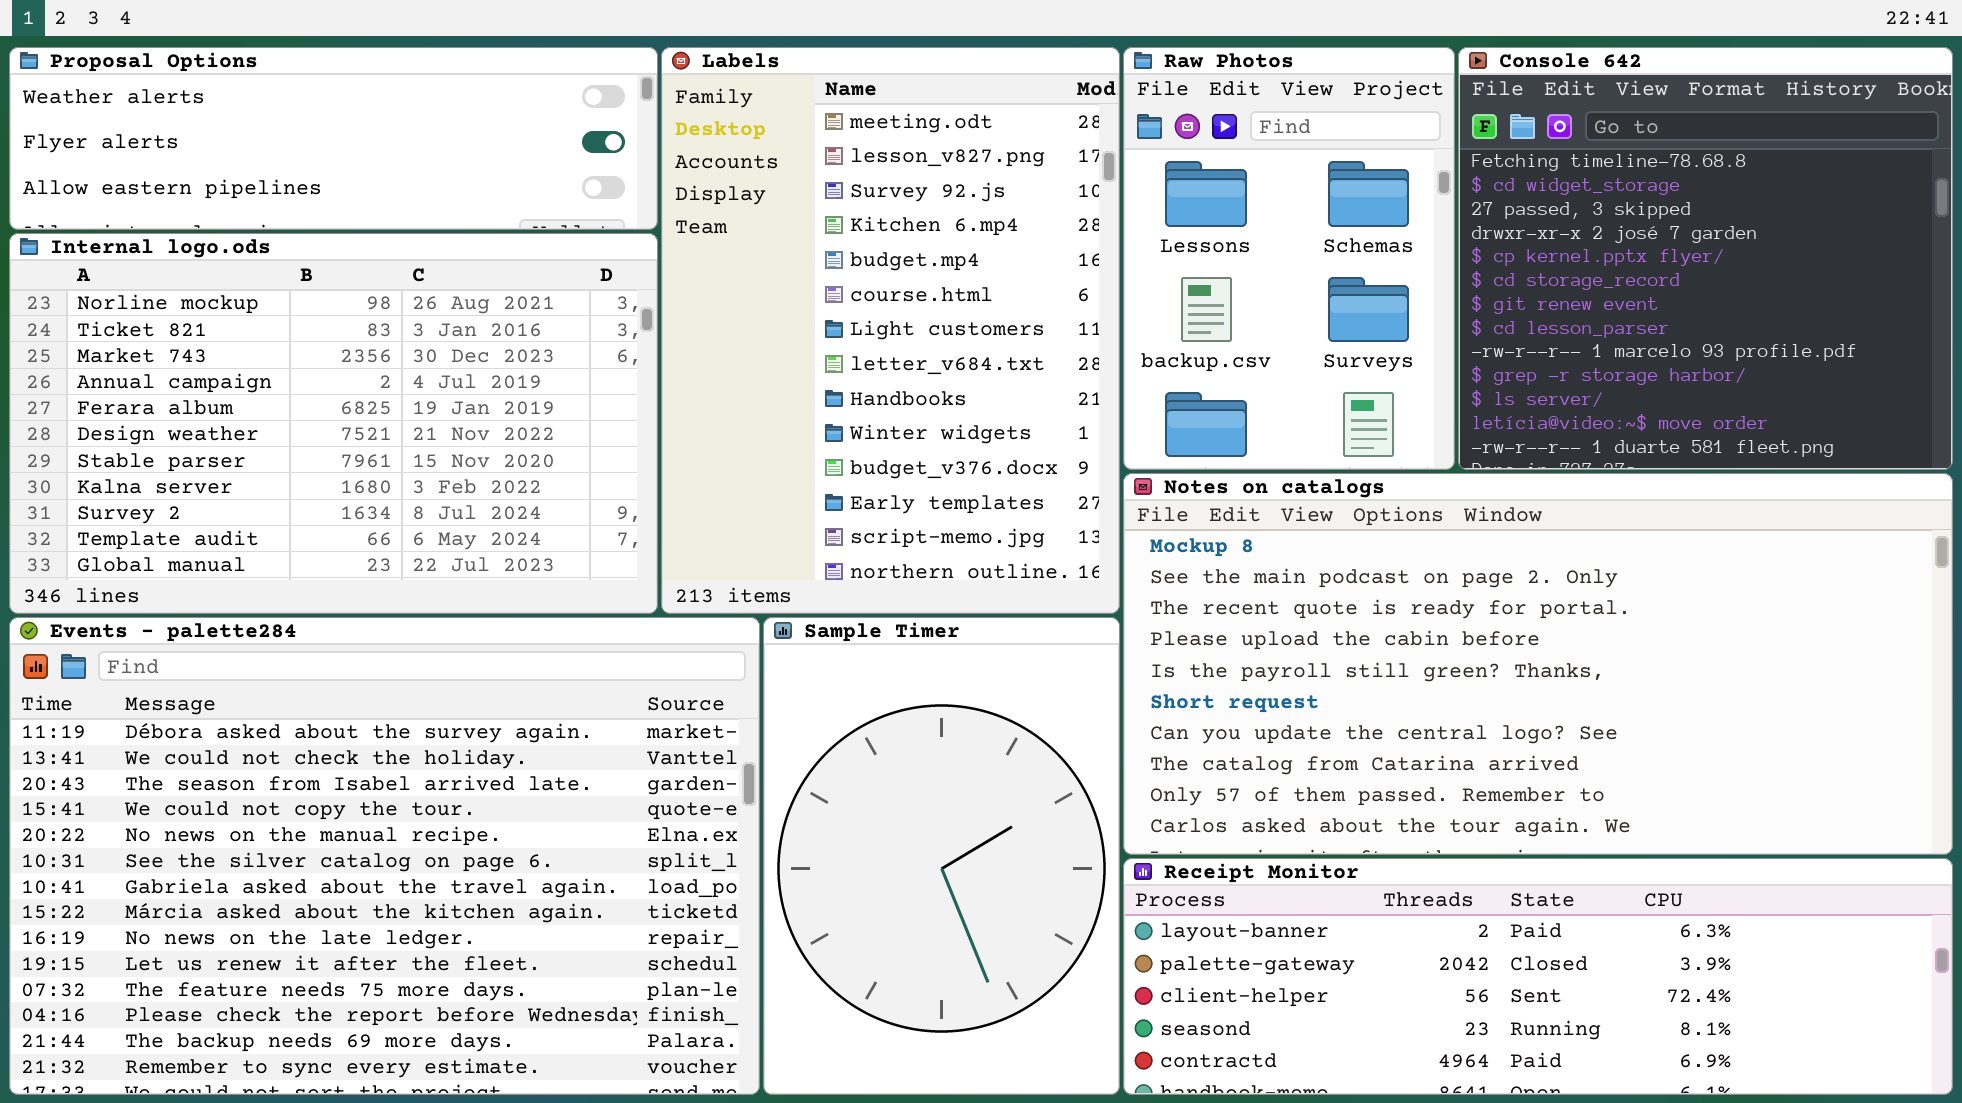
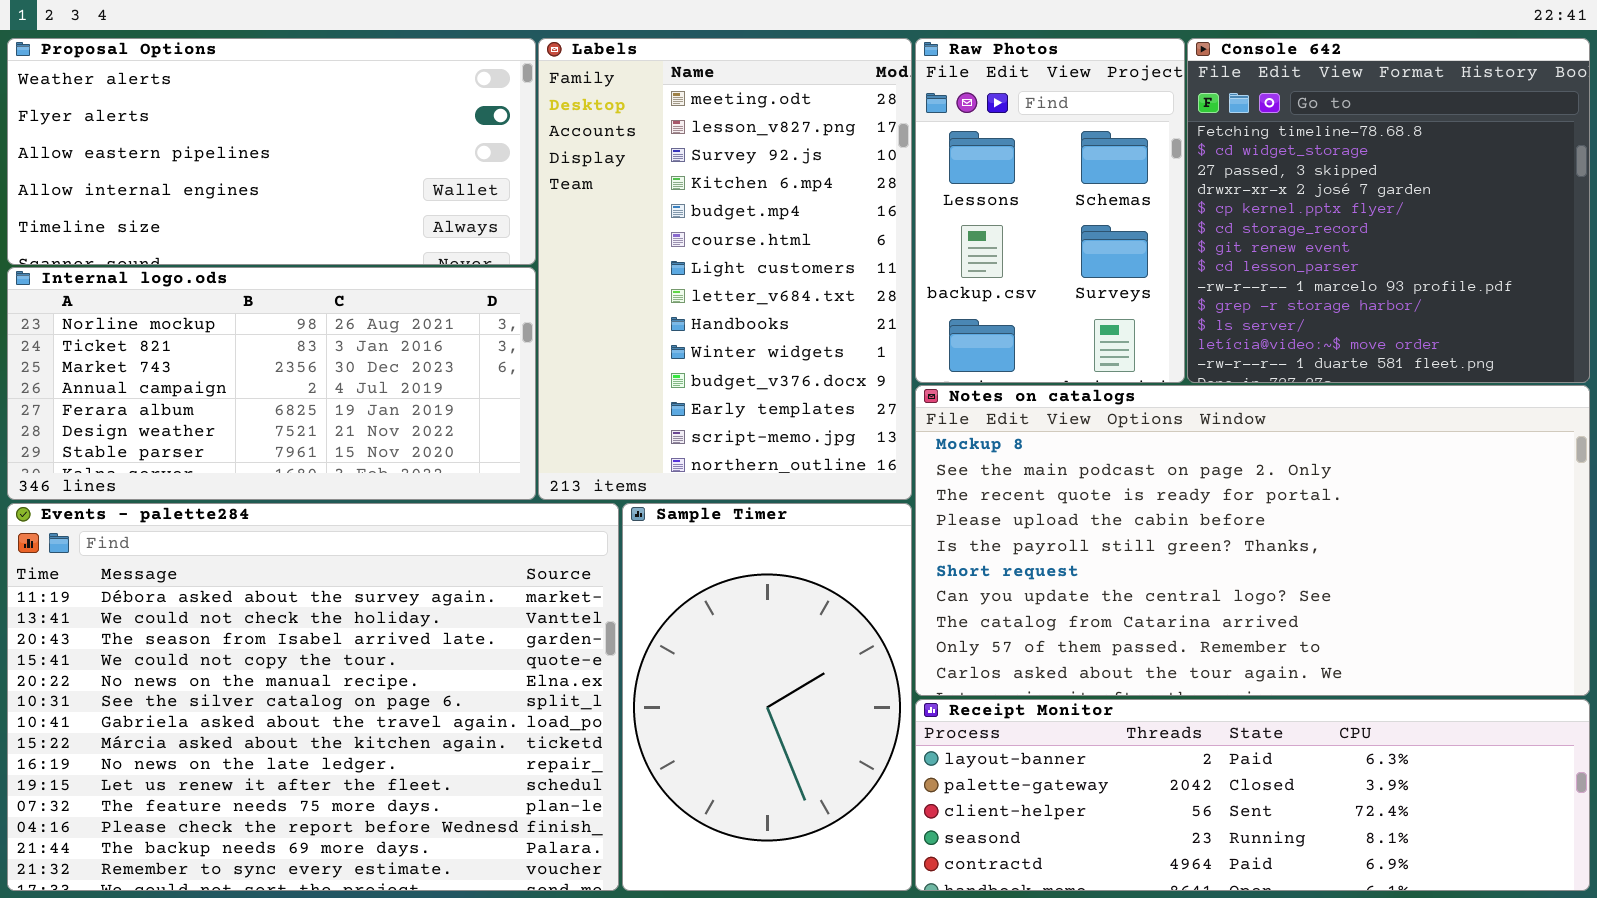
Proposal Options: [9,47,658,230] -> [7,38,536,265], resized
Internal logo.ods: [9,233,658,614] -> [7,267,536,500], resized

